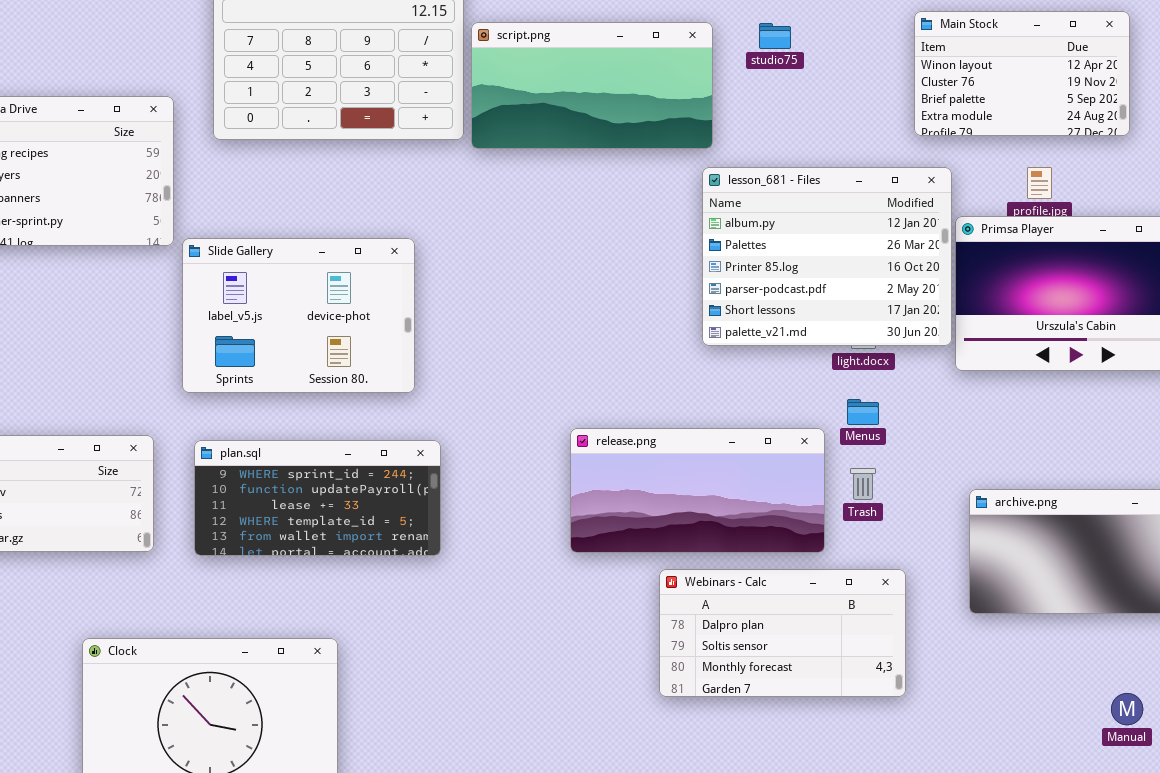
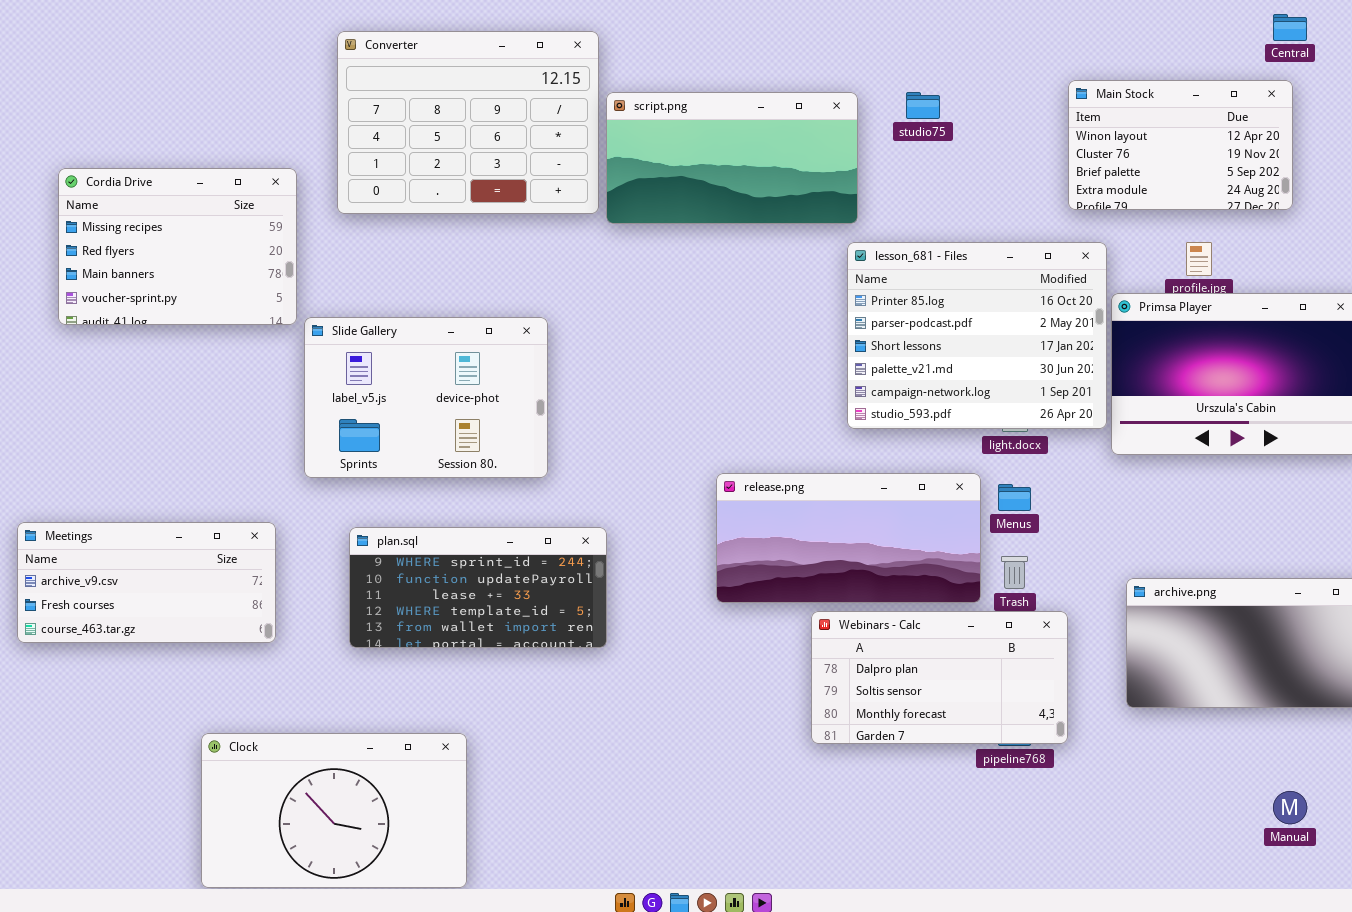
lesson_681 - Files: [702,167,952,346] -> [847,242,1107,429], scrolled down 2 rows
release.png: [570,428,825,553] -> [716,473,981,603], moved
plan.sql: [194,440,441,556] -> [349,527,607,648], moved
Webinars - Calc: [659,569,906,697] -> [811,611,1068,744], moved

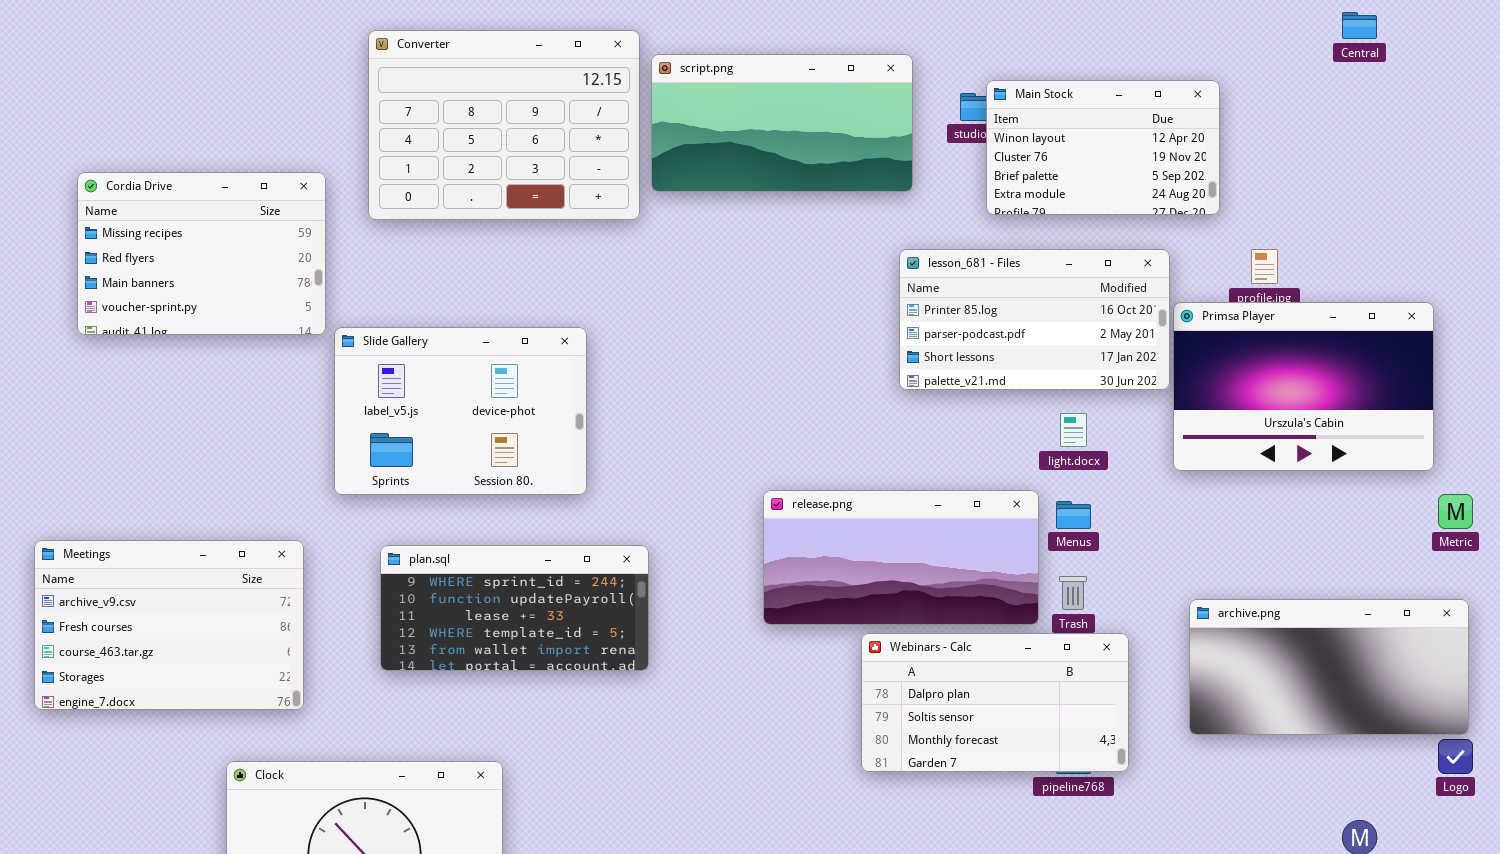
Main Stock: [1068,80,1293,210] -> [986,80,1220,215], moved
script.png: [606,92,858,224] -> [651,54,913,192], moved
lesson_681 - Files: [847,242,1107,429] -> [899,249,1170,390], resized
Meetings: [17,522,276,643] -> [34,540,304,710], resized

